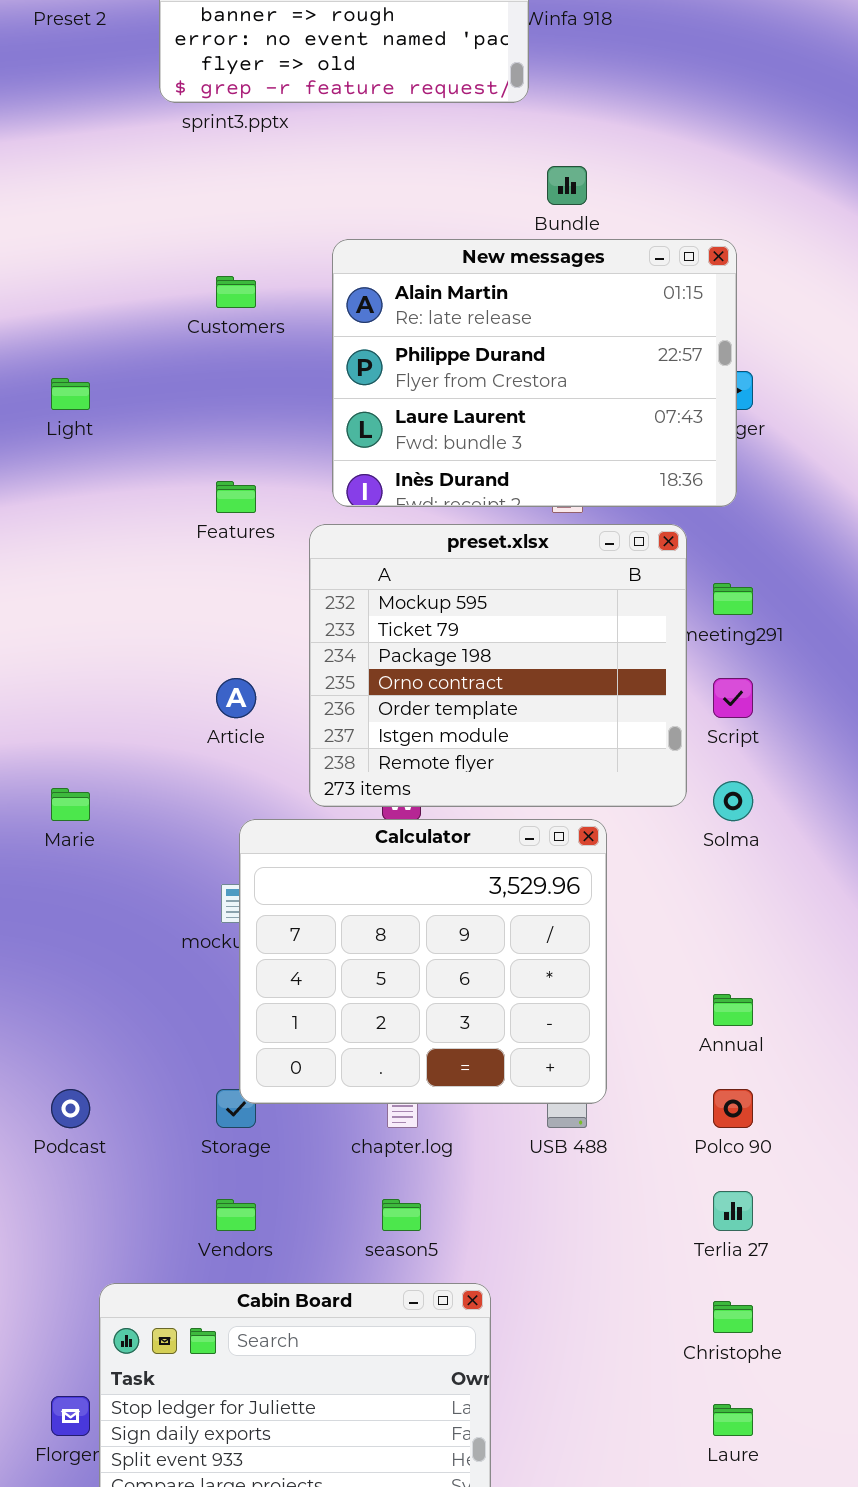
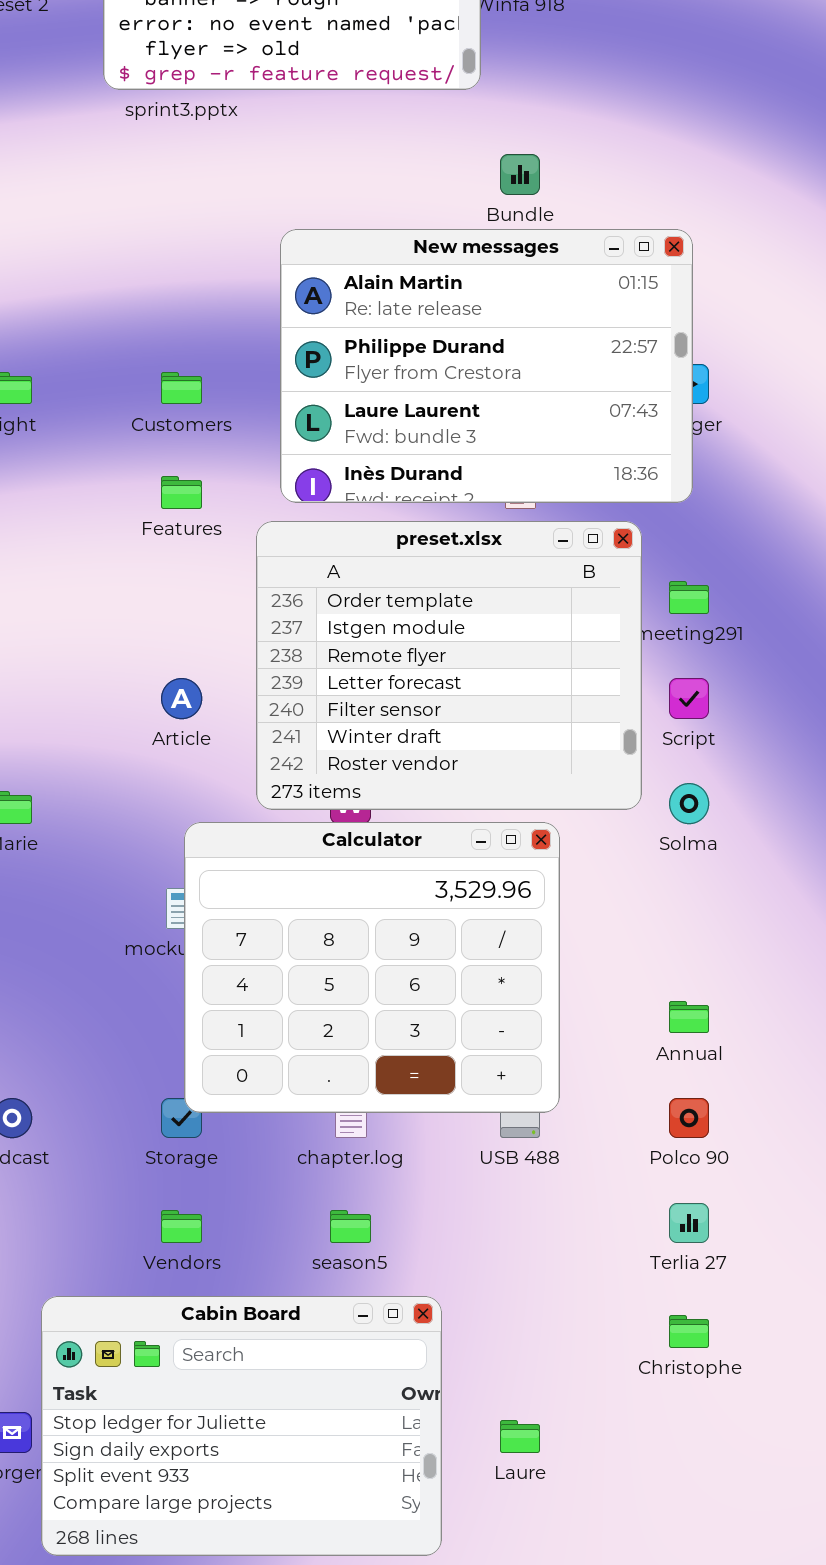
Customers: [216,276,256,308] -> [161,372,202,404], moved
preset.xlsx: [309,524,687,807] -> [256,521,642,810], scrolled down 4 rows
Laure: [713,1404,753,1436] -> [500,1420,540,1453], moved

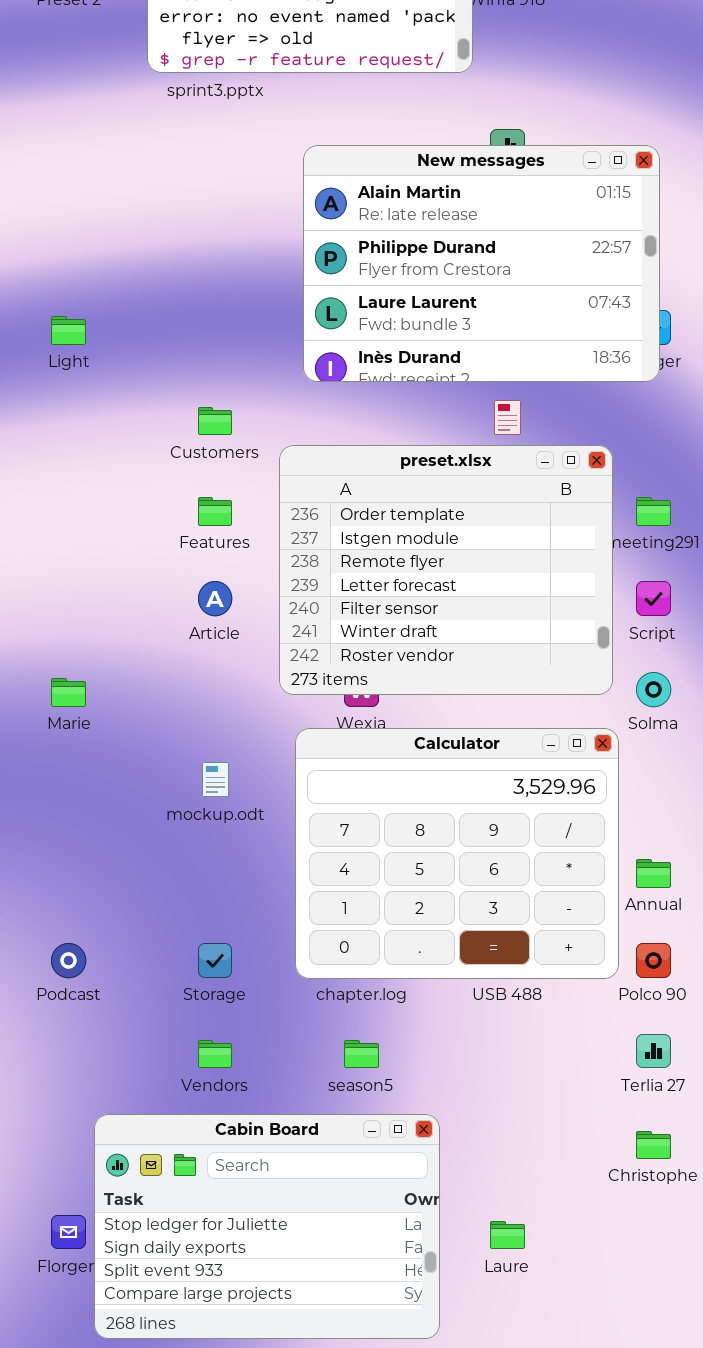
New messages: [280,229,693,503] -> [303,145,660,382], moved
Customers: [161,372,202,404] -> [198,407,232,435], moved
Features: [161,476,202,509] -> [198,497,232,526], moved
Calculator: [184,822,560,1113] -> [295,728,619,979], moved

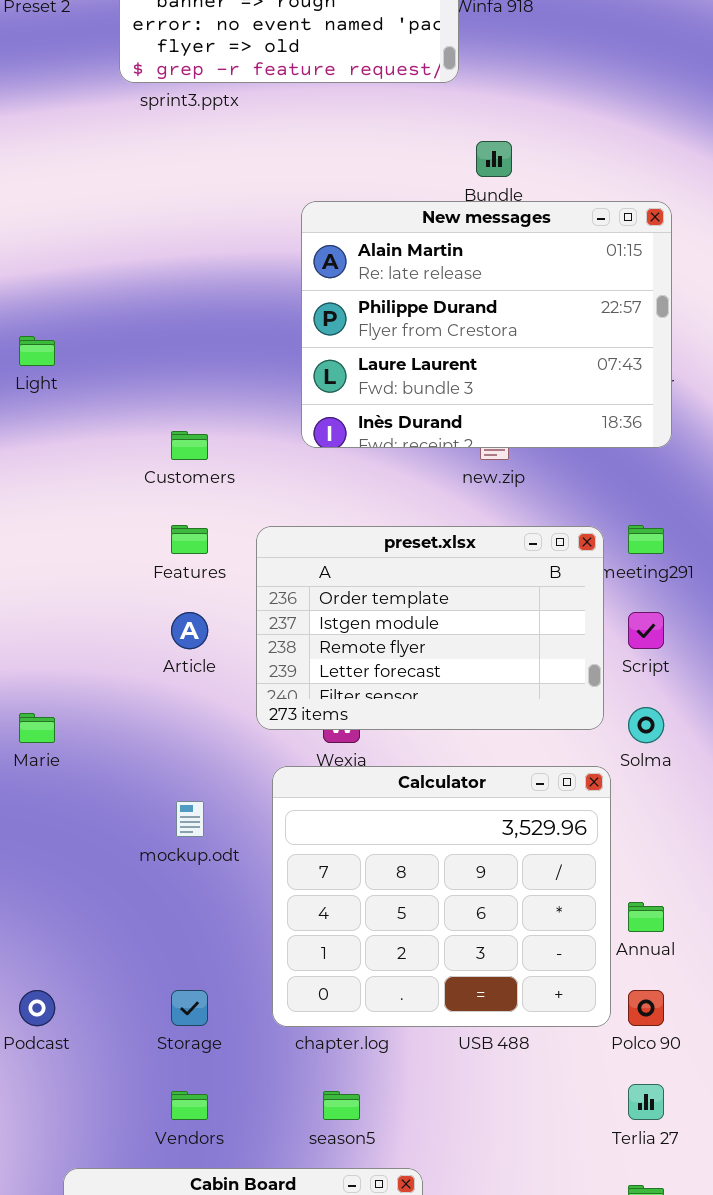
New messages: [303,145,660,382] -> [301,201,672,448], moved
preset.xlsx: [279,445,613,695] -> [256,526,604,730], resized

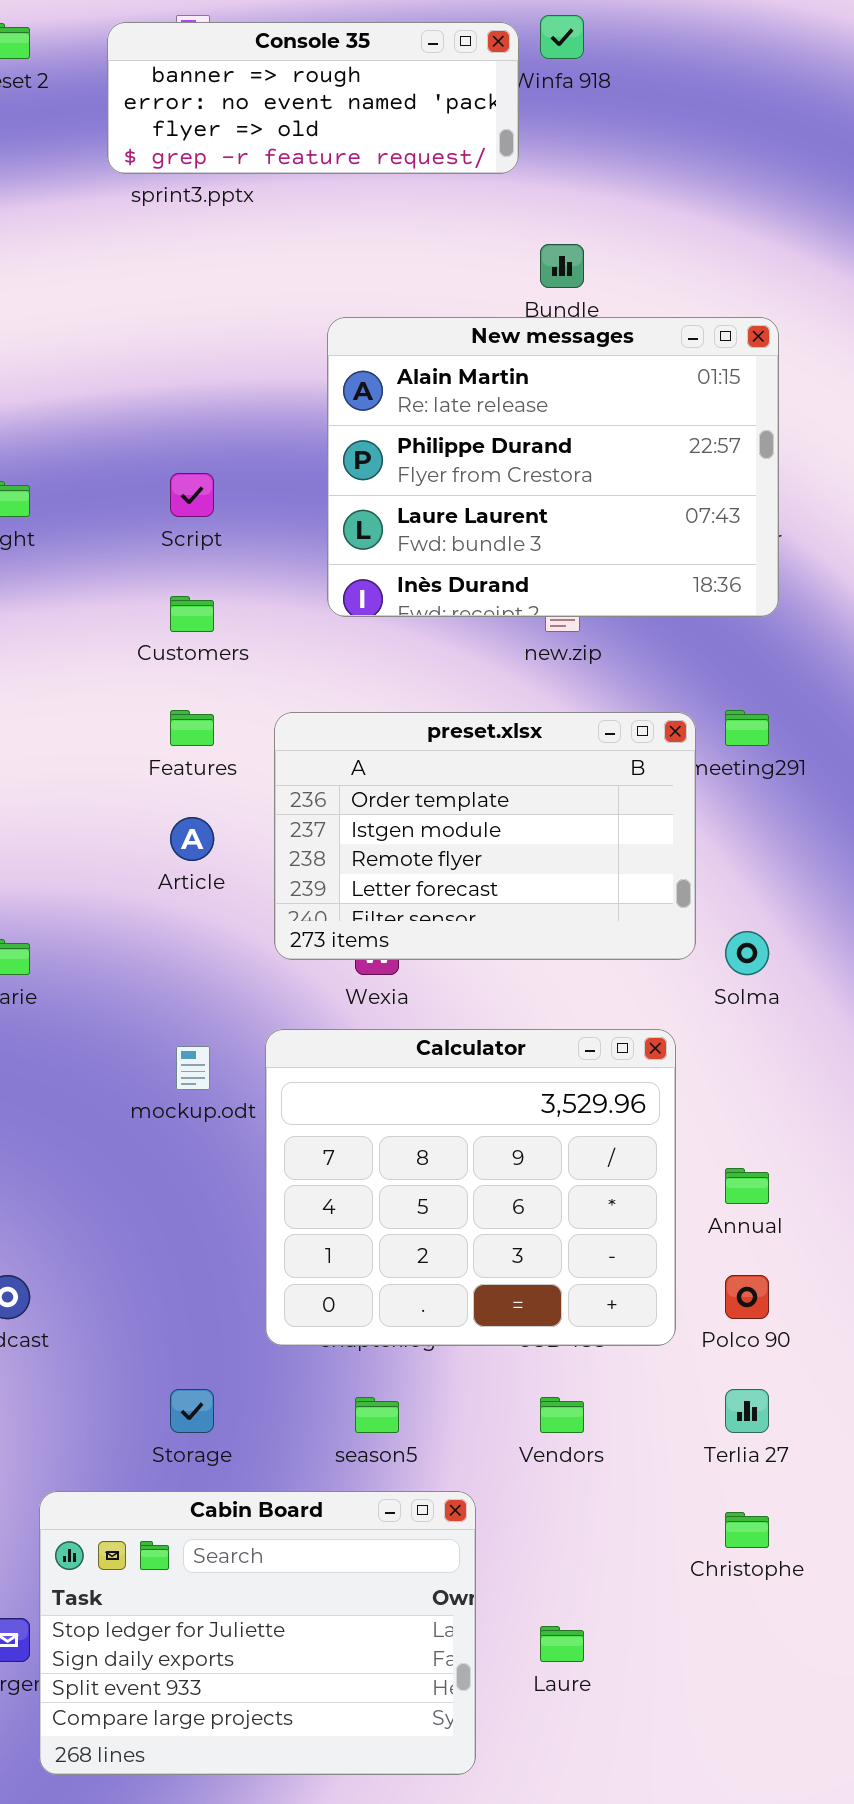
Script: [628,612,664,649] -> [170,473,214,517], moved
Calculator: [272,766,611,1027] -> [265,1029,676,1346], moved
Storage: [171,990,208,1026] -> [170,1389,214,1433], moved
Vendors: [171,1091,208,1120] -> [540,1397,584,1433], moved

